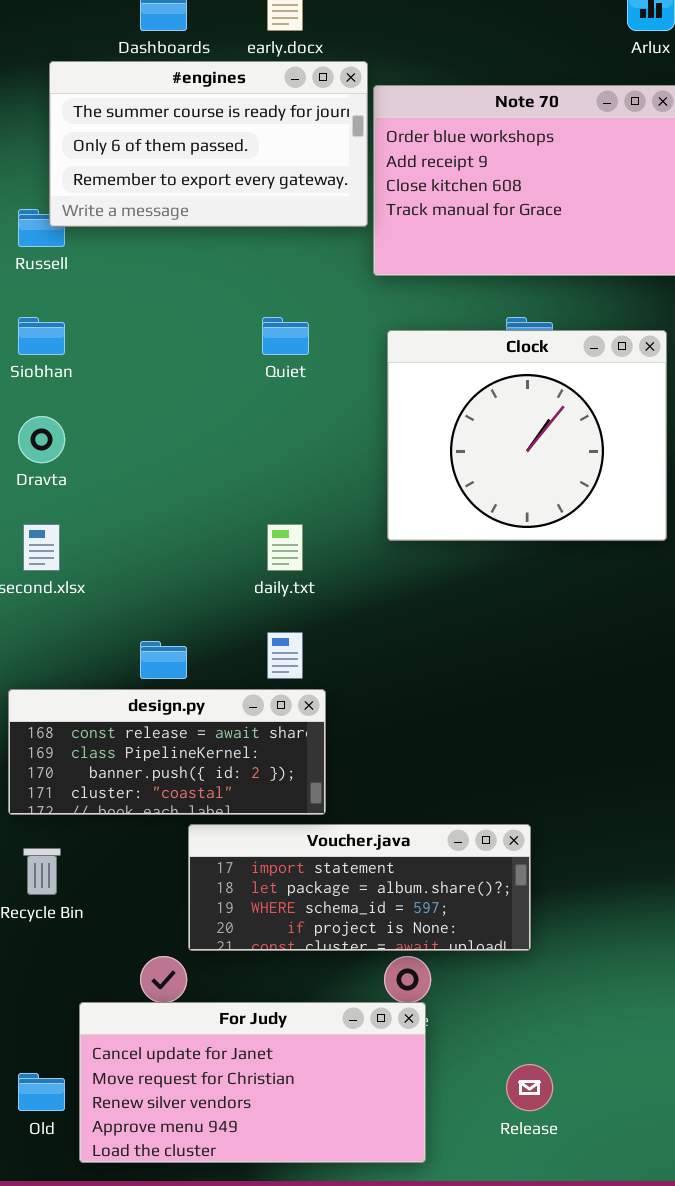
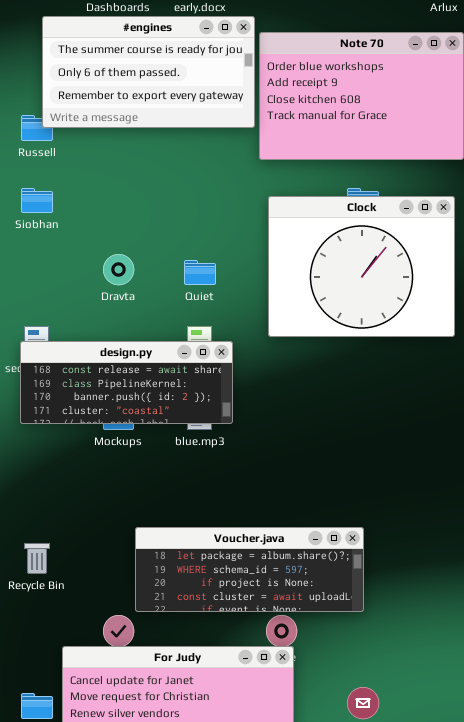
Quiet: [262,317,309,355] -> [184,260,216,285], moved
Dravta: [18,416,65,463] -> [103,254,134,285], moved
design.py: [8,689,326,815] -> [20,341,233,424], moved
Voucher.java: [188,824,531,951] -> [135,527,364,612], scrolled down 1 row

